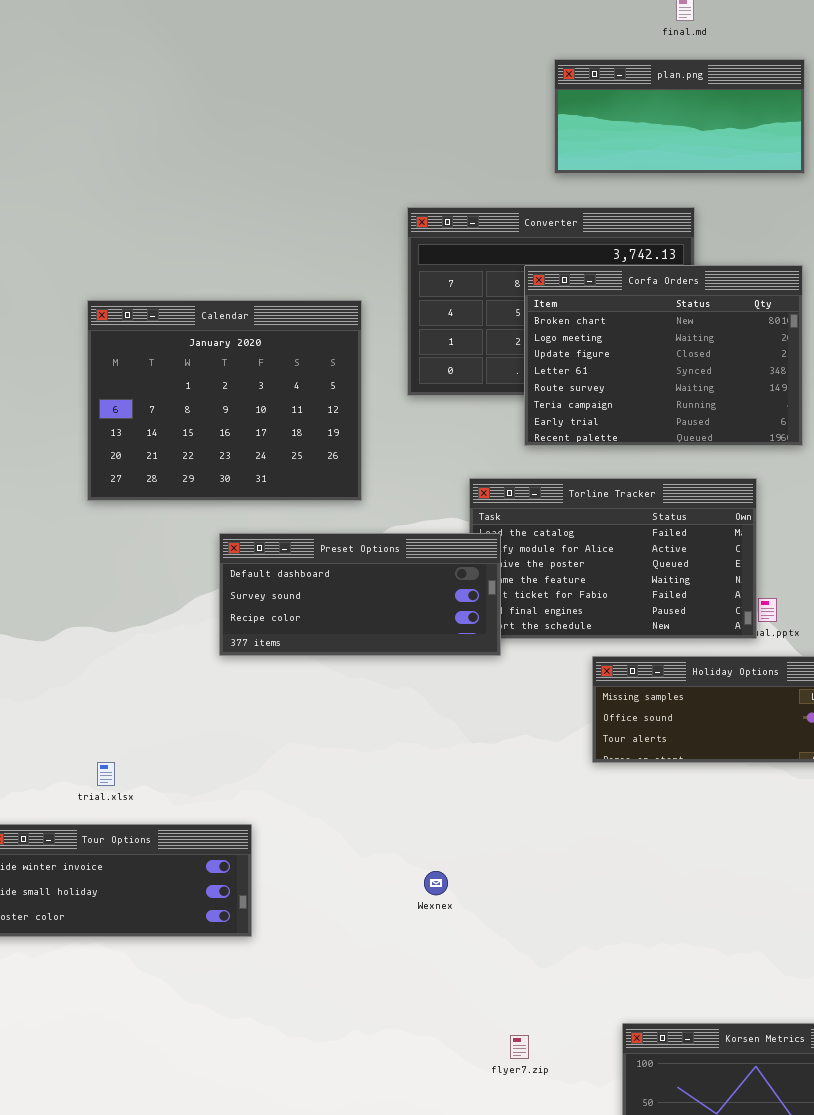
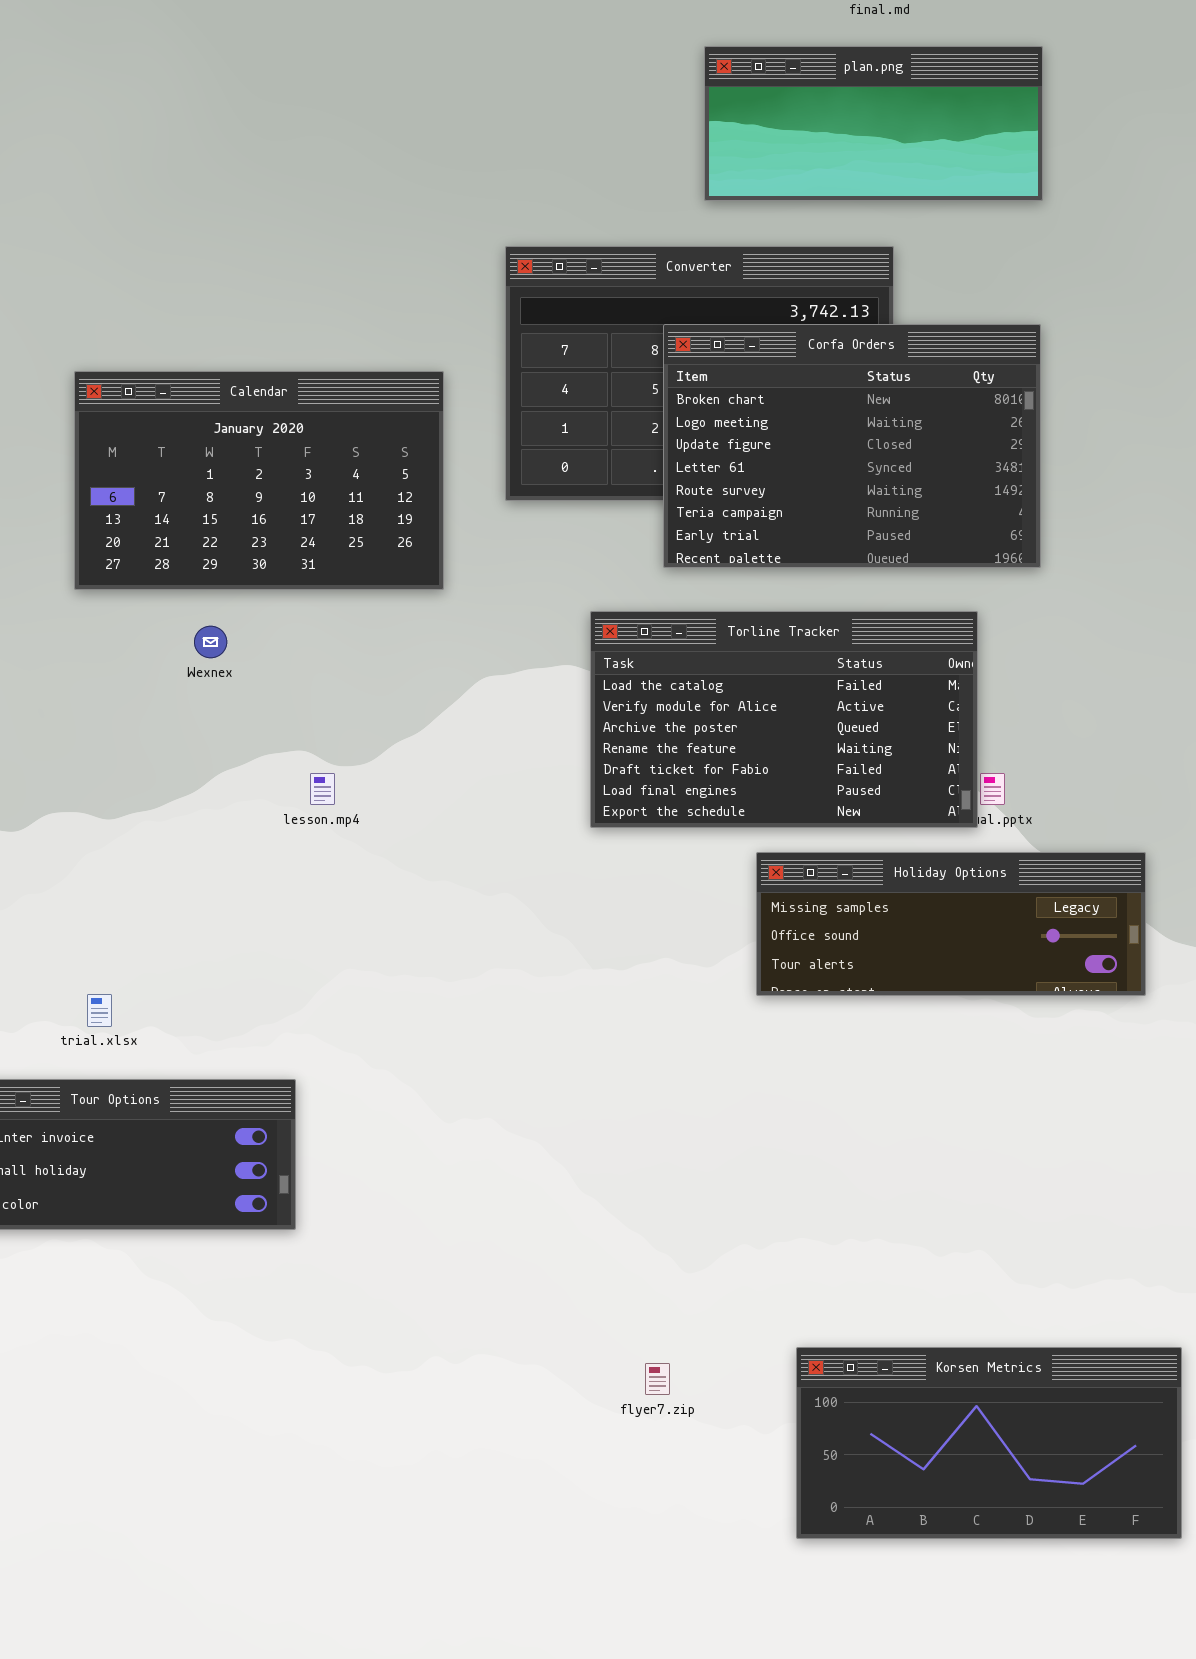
Calendar: [87,300,362,501] -> [74,371,444,590], resized
Preset Options: [219,533,501,656] -> none, closed
Wexnex: [424,871,448,895] -> [194,626,227,658], moved

